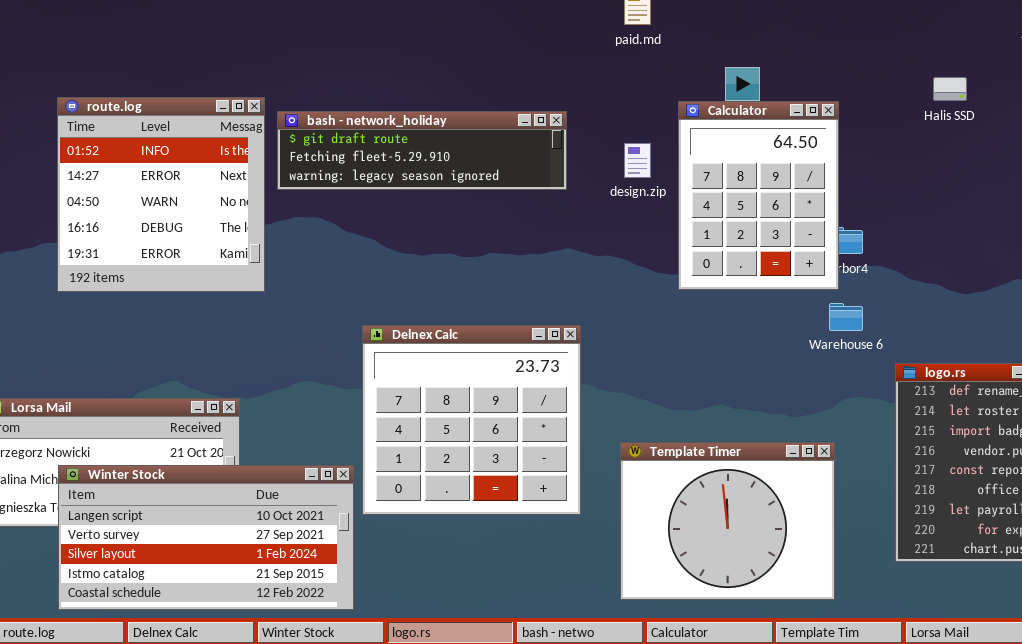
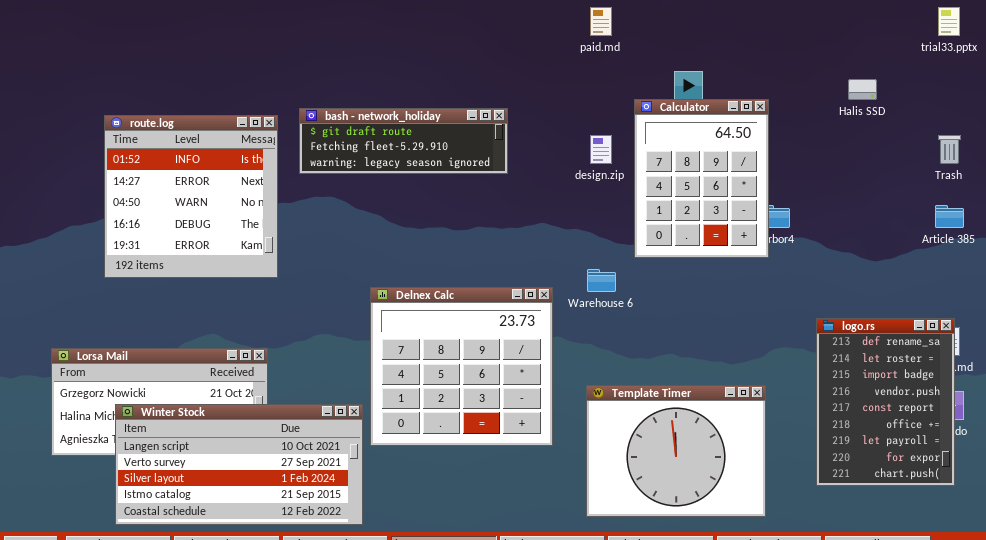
route.log: [57,97,265,292] -> [104,115,278,278], moved
bash - network_holiday: [277,111,567,190] -> [299,108,508,174], resized
Warehouse 6: [829,303,863,331] -> [587,269,616,292], moved

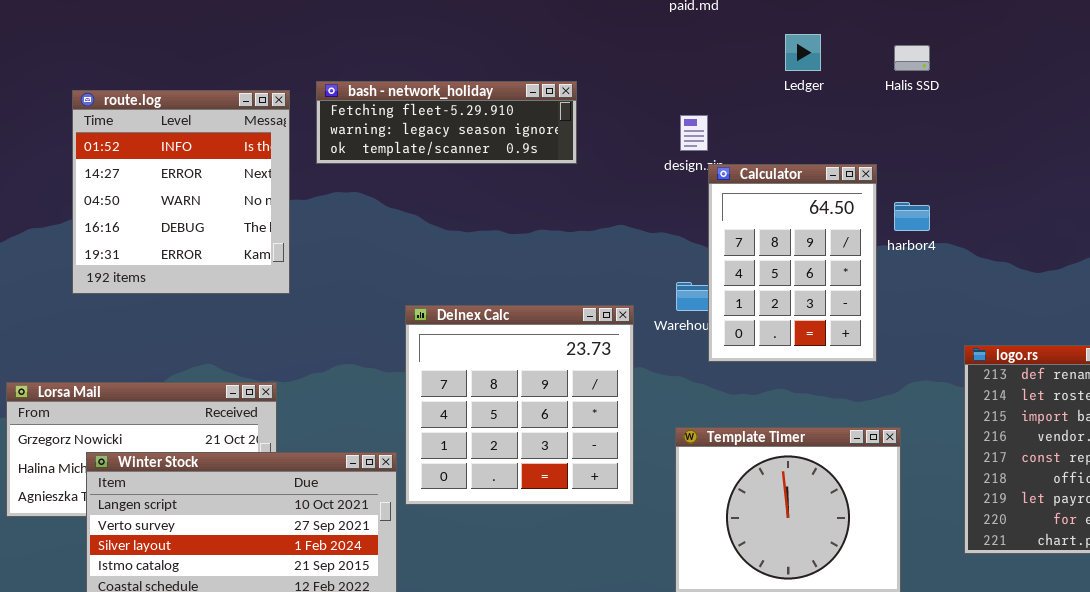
Halis SSD: [848,79,877,100] -> [894,45,930,71], moved
Calculator: [634,99,769,258] -> [708,164,877,362], moved
bash - network_holiday: [299,108,508,174] -> [316,81,577,164], scrolled down 1 row

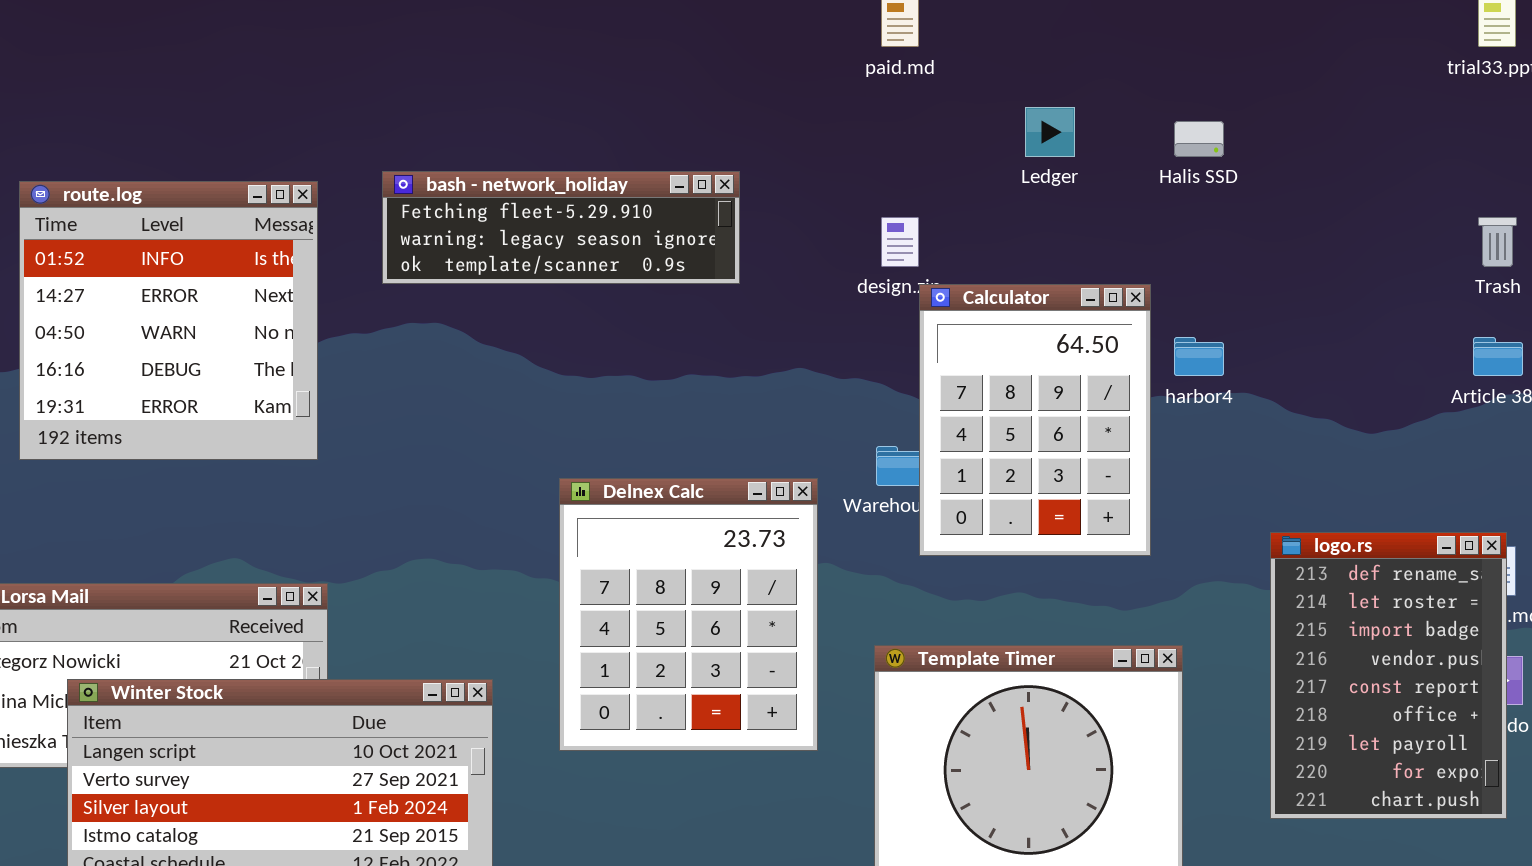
route.log: [72,90,290,294] -> [19,181,318,460], moved
Delnex Calc: [405,305,634,505] -> [559,478,818,751], resized

